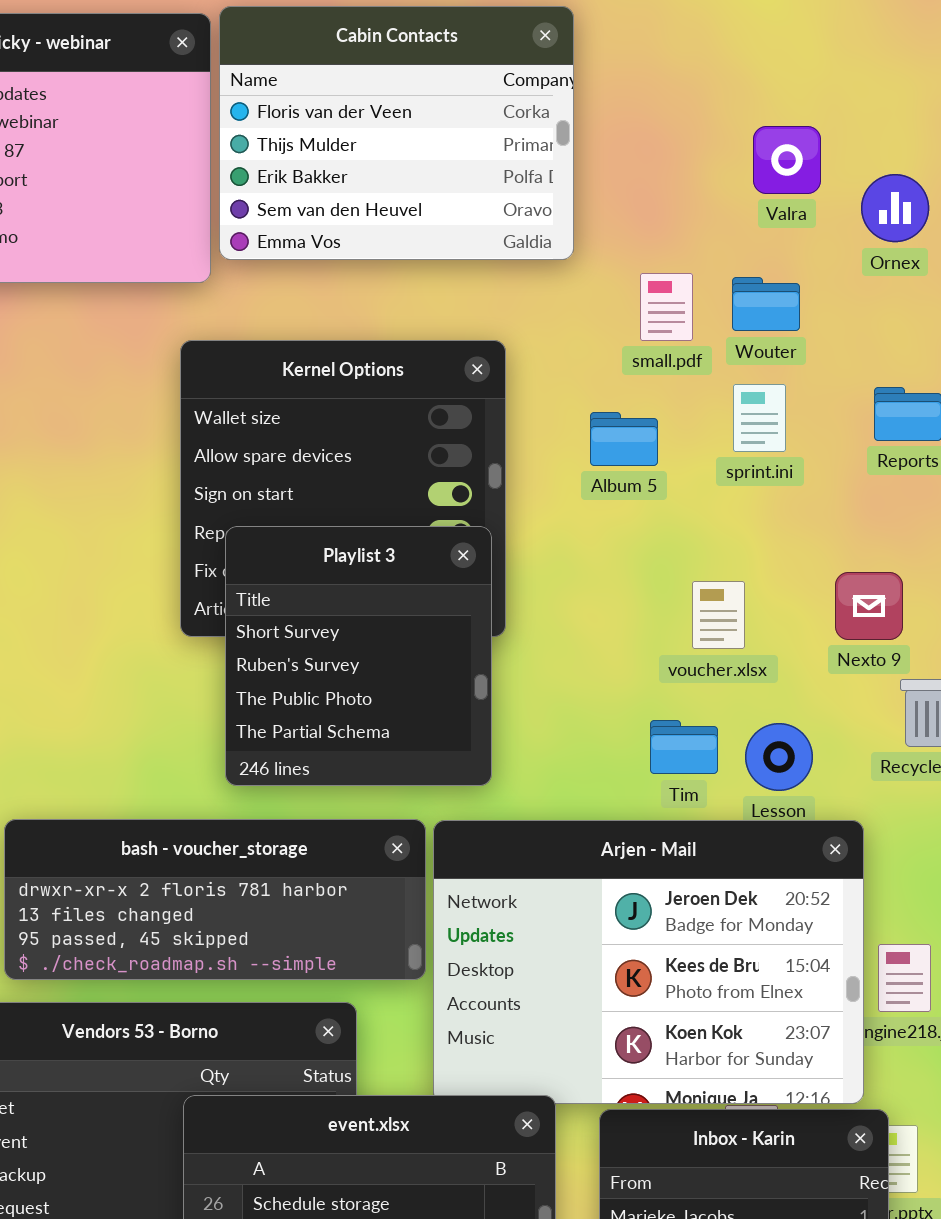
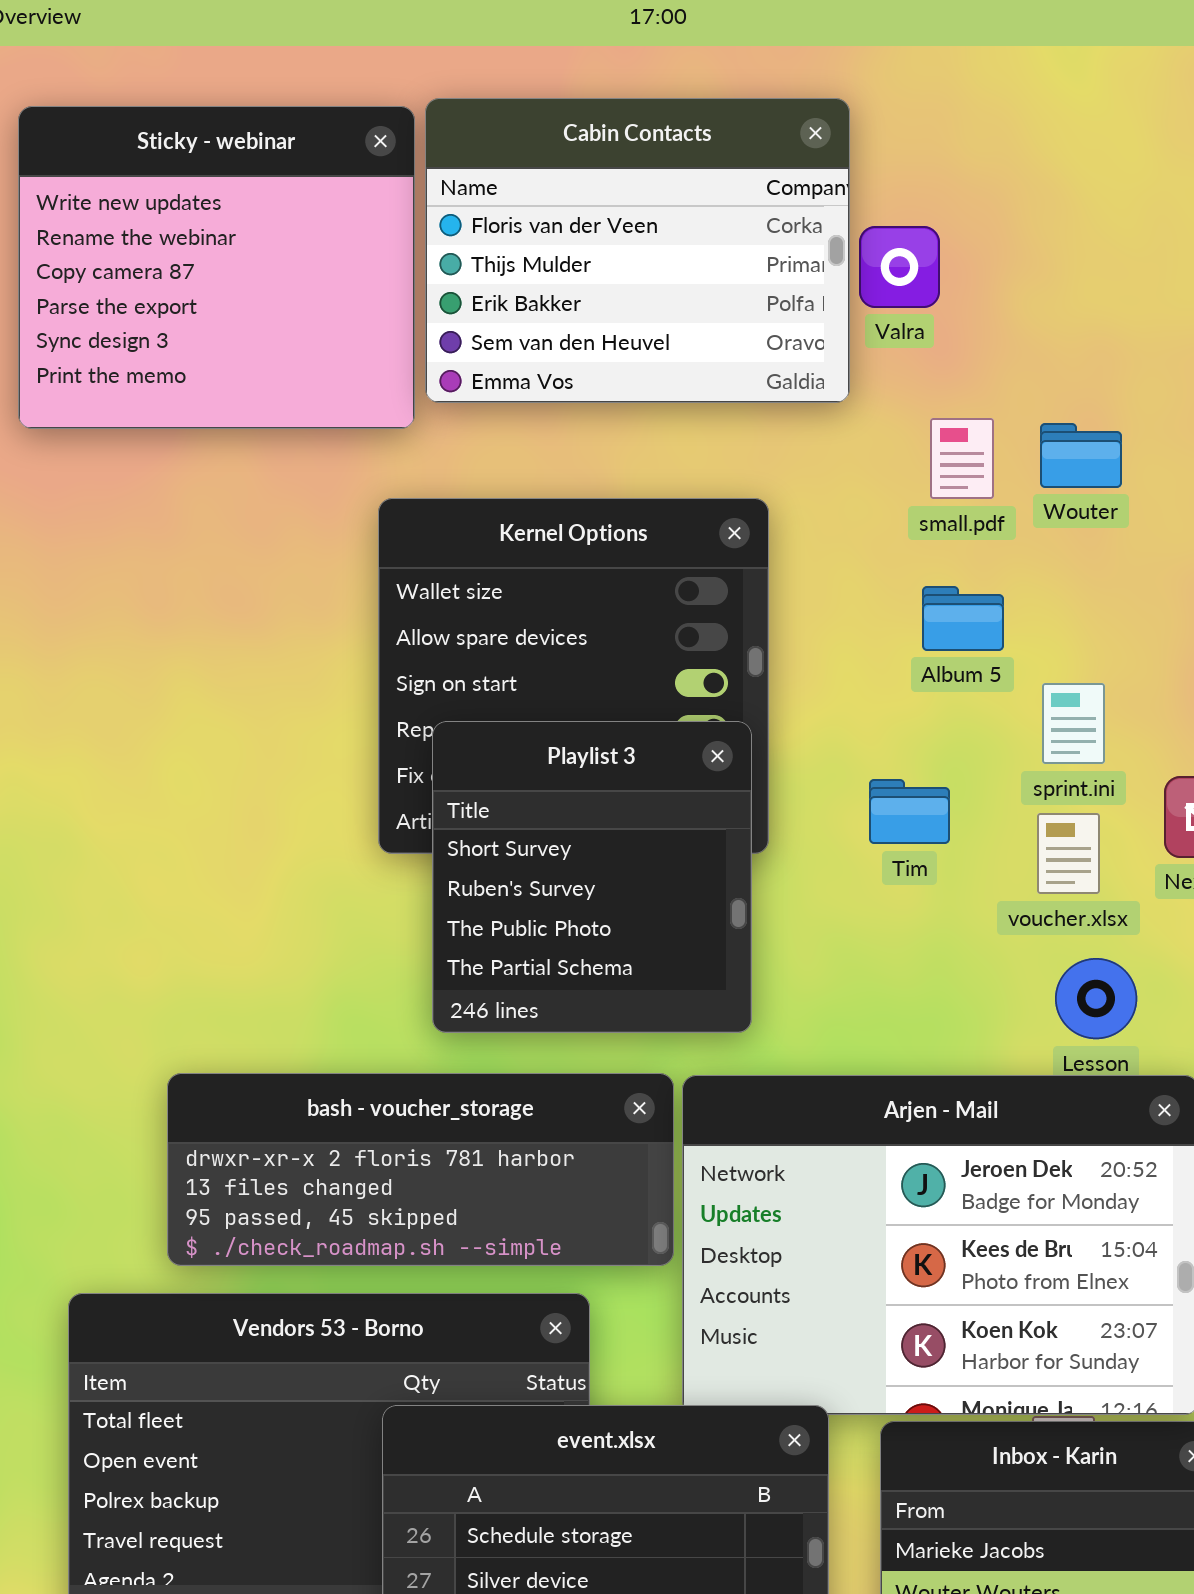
Valra: [753,126,821,194] -> [859,226,940,308], moved
sprint.ini: [733,384,786,452] -> [1042,683,1105,764], moved
Album 5: [590,412,658,466] -> [922,586,1004,651], moved
voucher.xlsx: [692,581,745,649] -> [1037,813,1100,894], moved
Tim: [650,720,718,774] -> [869,779,950,844], moved

